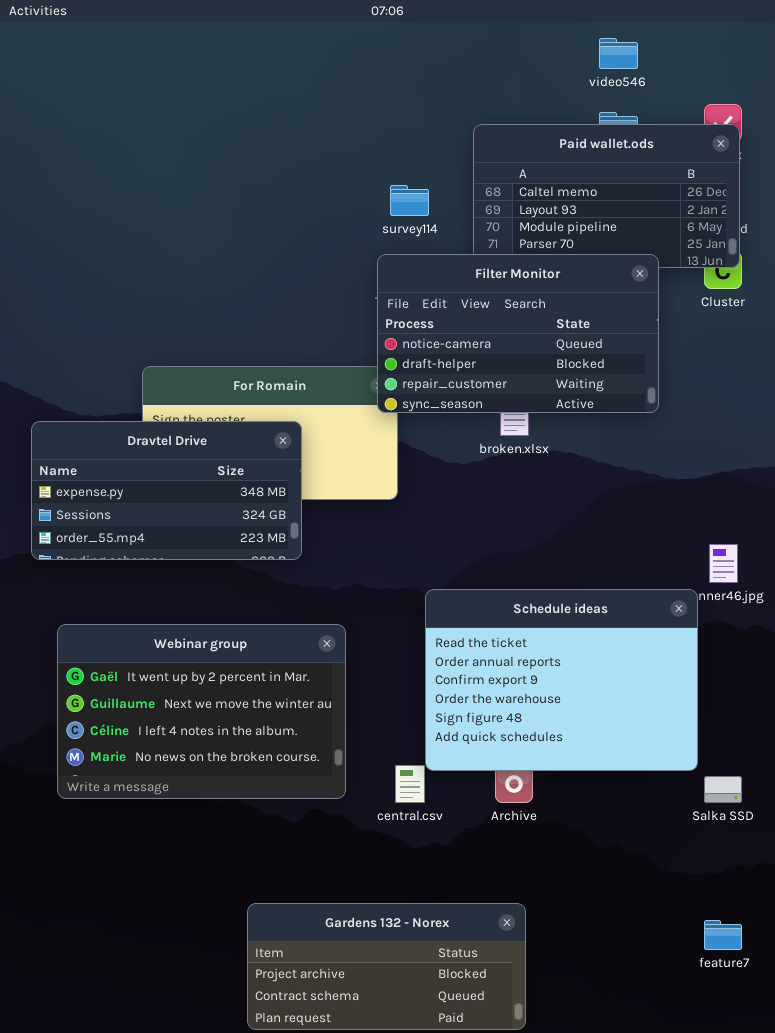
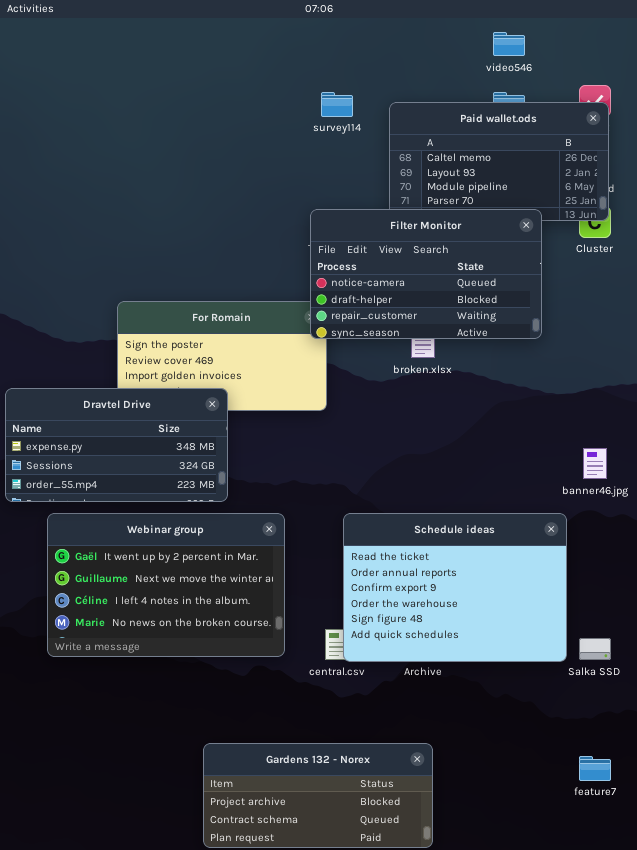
survey114: [390,185,429,216] -> [321,92,353,117], moved
Dravtel Drive: [31,421,302,560] -> [5,388,228,502], moved
Schedule ideas: [425,589,698,771] -> [343,513,567,662], moved

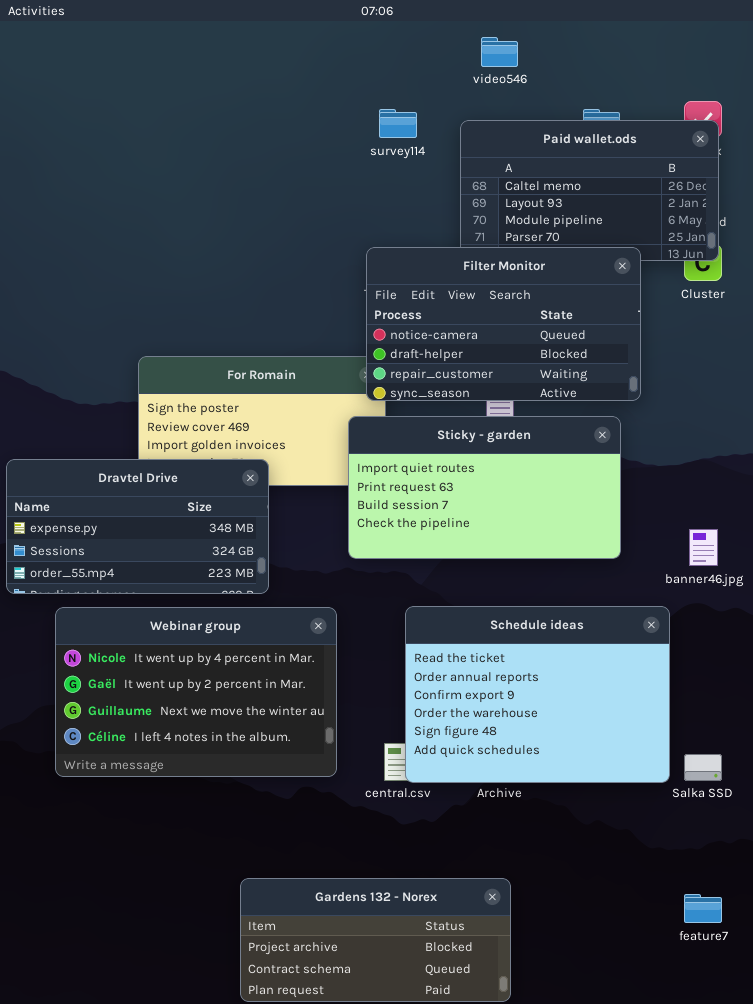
video546: [493,32,525,56] -> [481,37,518,67], moved
Sticky - garden: none -> [348,416,621,559], opened
Webinar group: [47,513,285,657] -> [55,607,337,777], scrolled up 1 row

